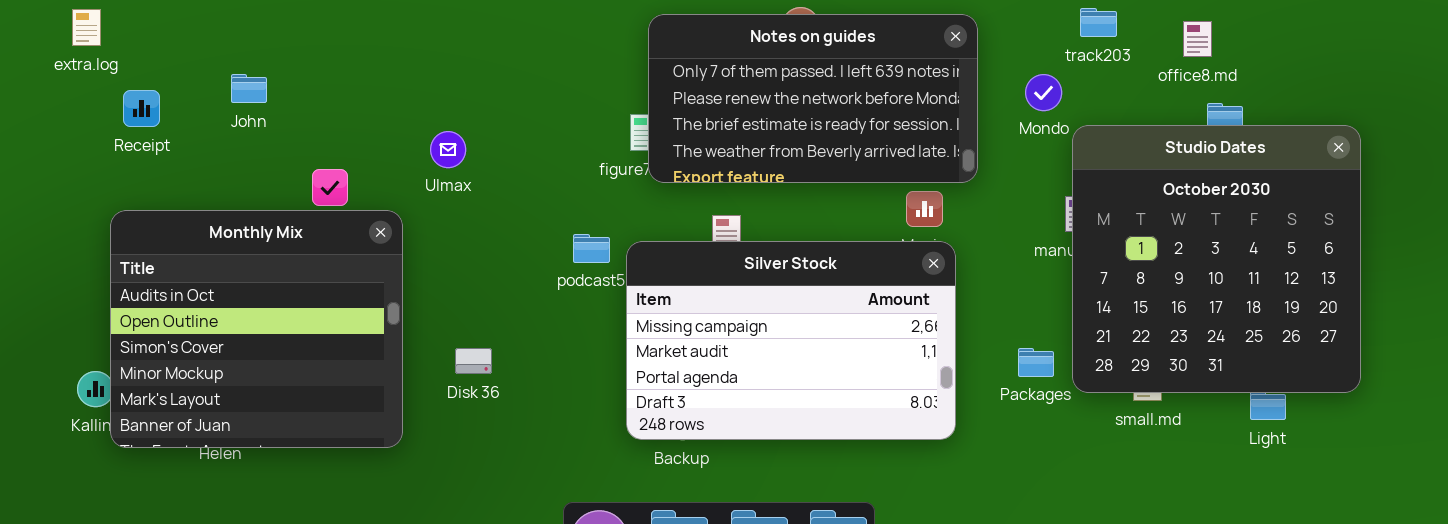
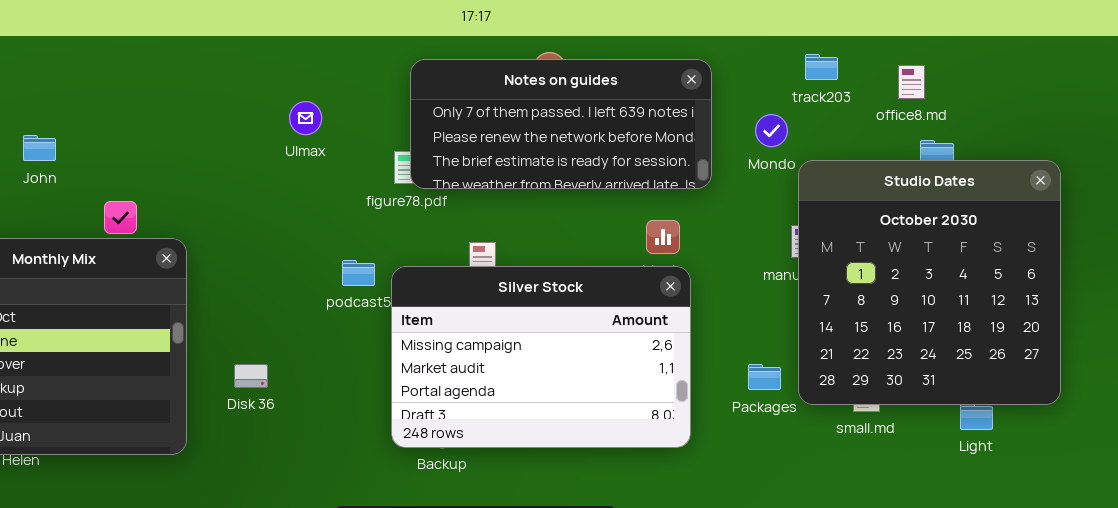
Notes on guides: [648,14,978,183] -> [410,59,712,189], resized
John: [231,74,267,103] -> [23,135,56,161], moved
Ulmax: [430,131,466,168] -> [289,101,322,135], moved

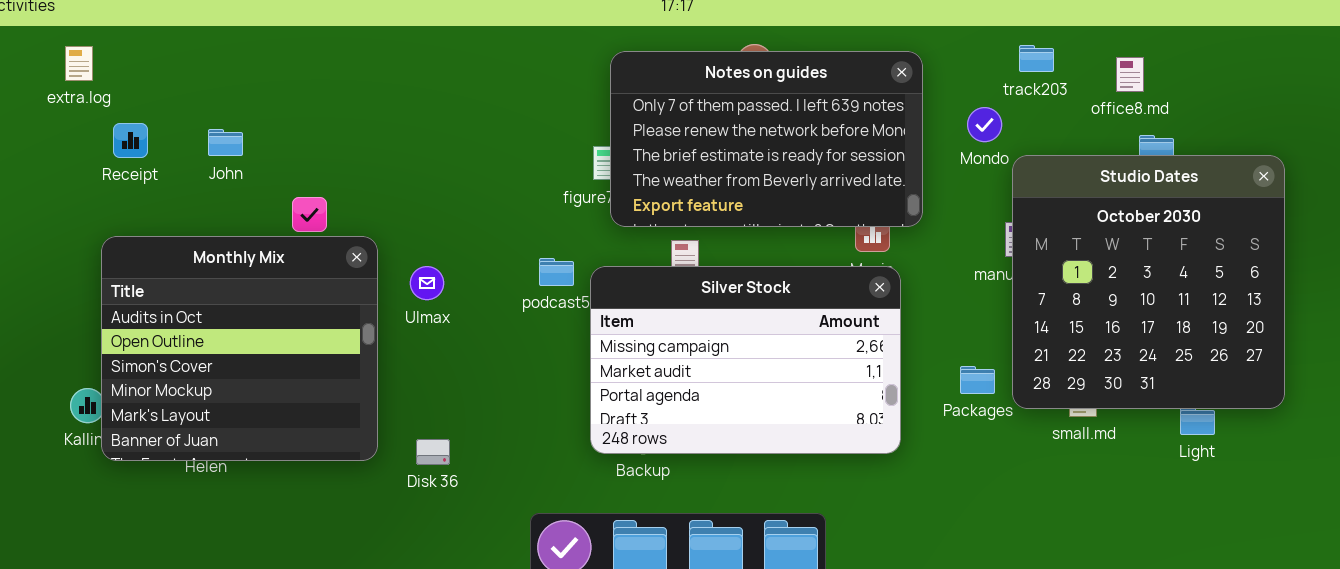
Notes on guides: [410,59,712,189] -> [610,51,923,227], resized
Ulmax: [289,101,322,135] -> [410,266,444,300], moved
Disk 36: [234,364,268,388] -> [416,439,450,465], moved

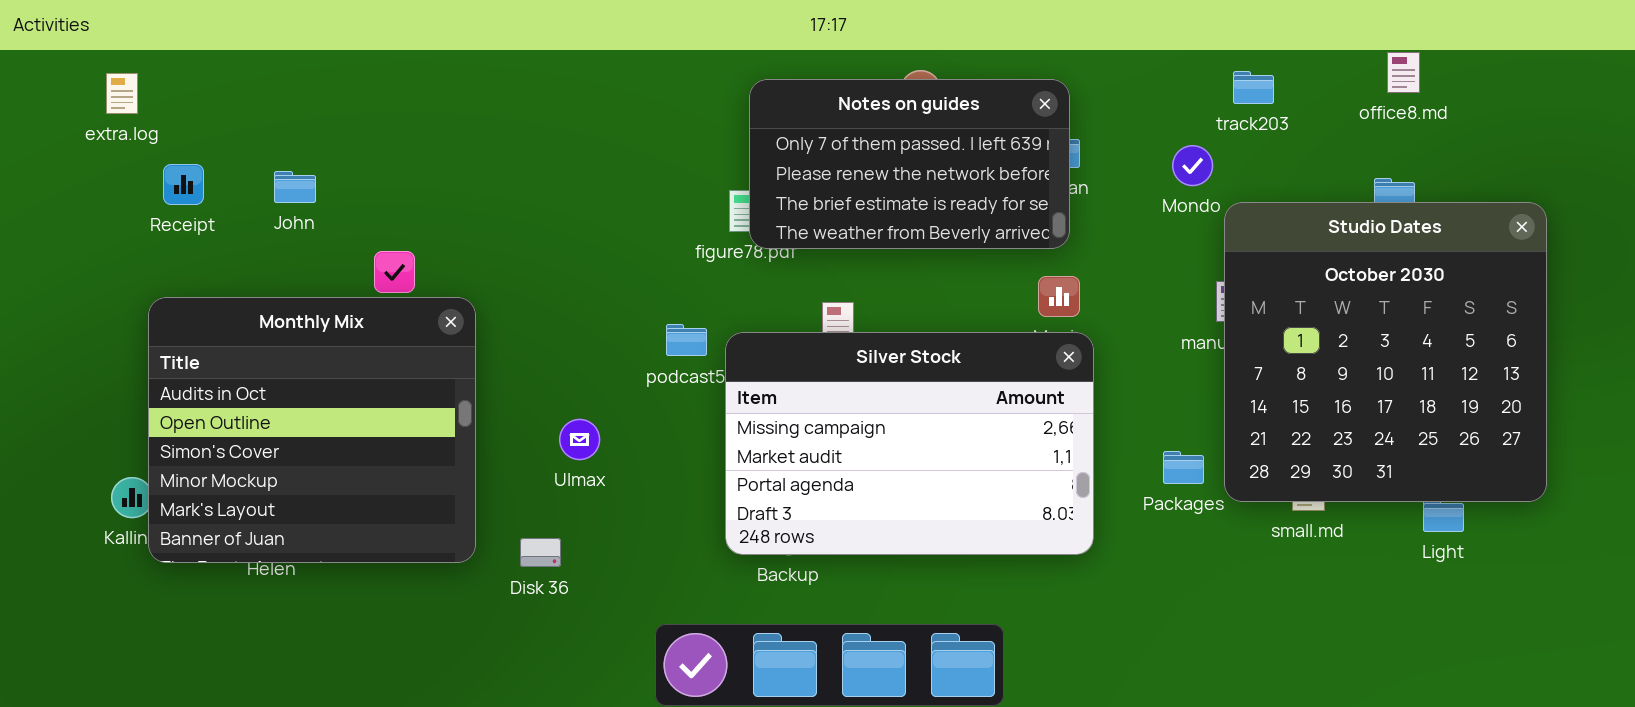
Notes on guides: [610,51,923,227] -> [749,79,1070,249], resized
office8.md: [1116,57,1144,92] -> [1387,52,1420,93], moved
Ulmax: [410,266,444,300] -> [559,419,600,460], moved

